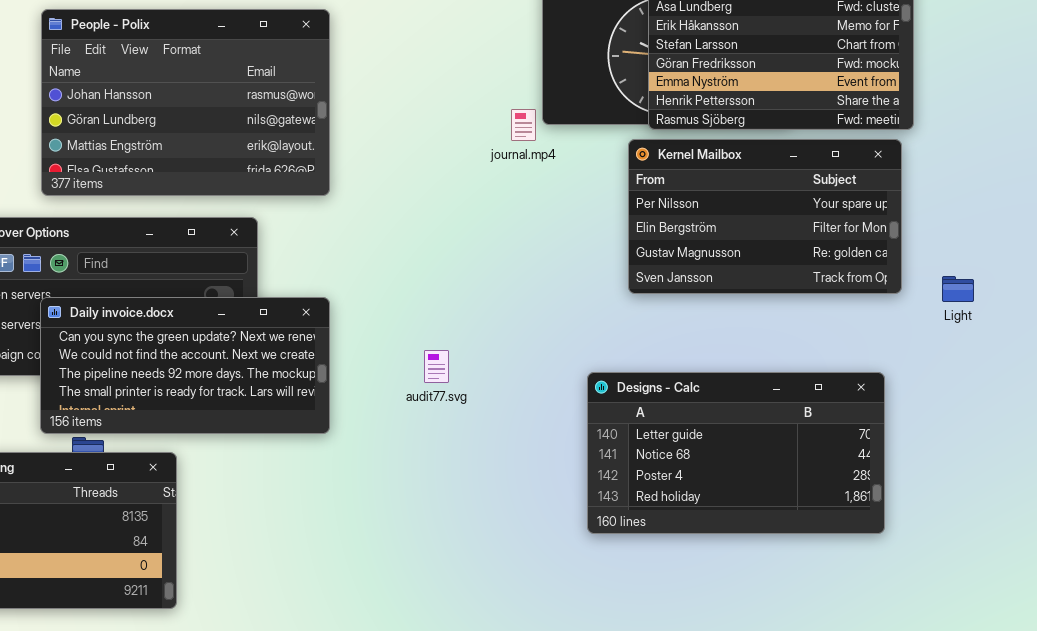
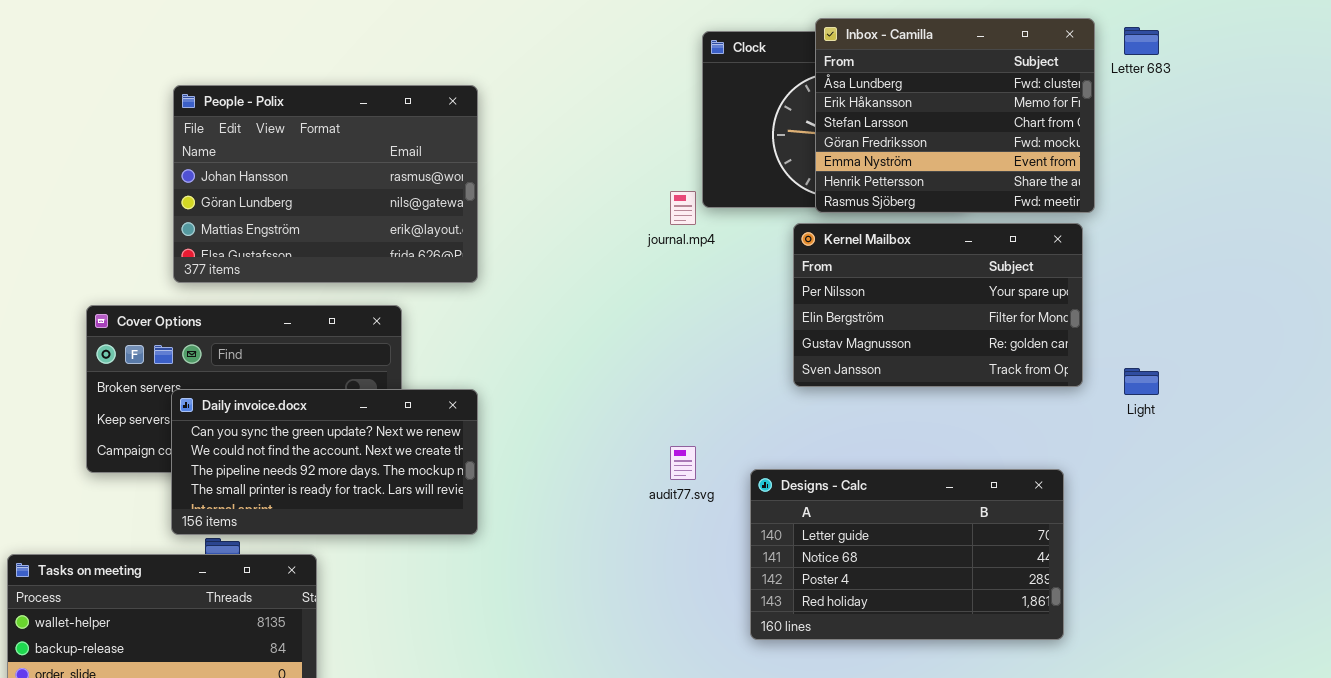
audit77.svg: [424,350,449,383] -> [670,446,696,480], moved

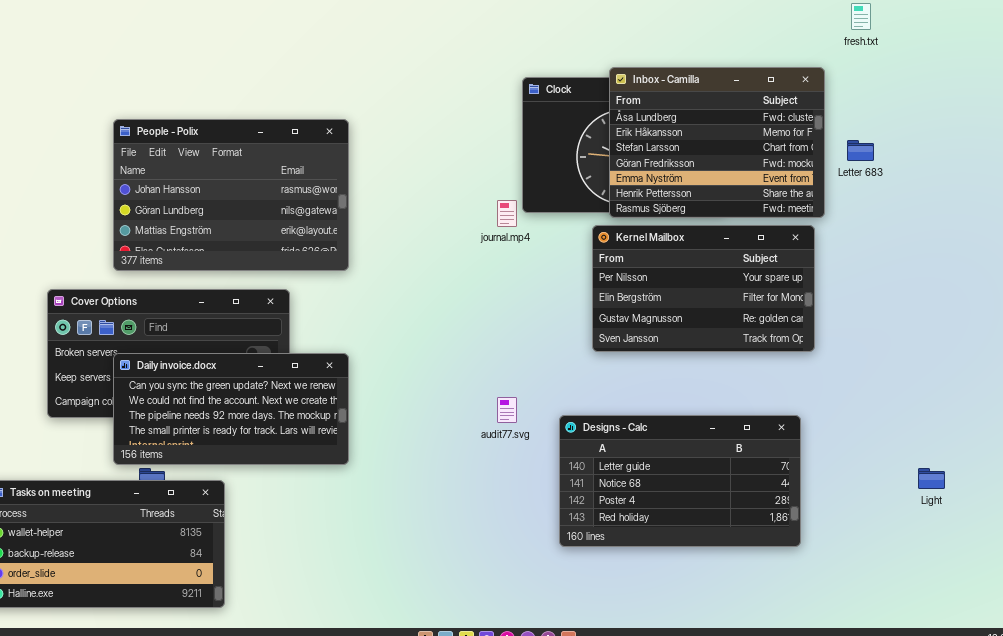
Letter 683: [1124,27,1159,55] -> [847,140,874,161], moved
Light: [1124,368,1159,395] -> [918,468,945,489], moved

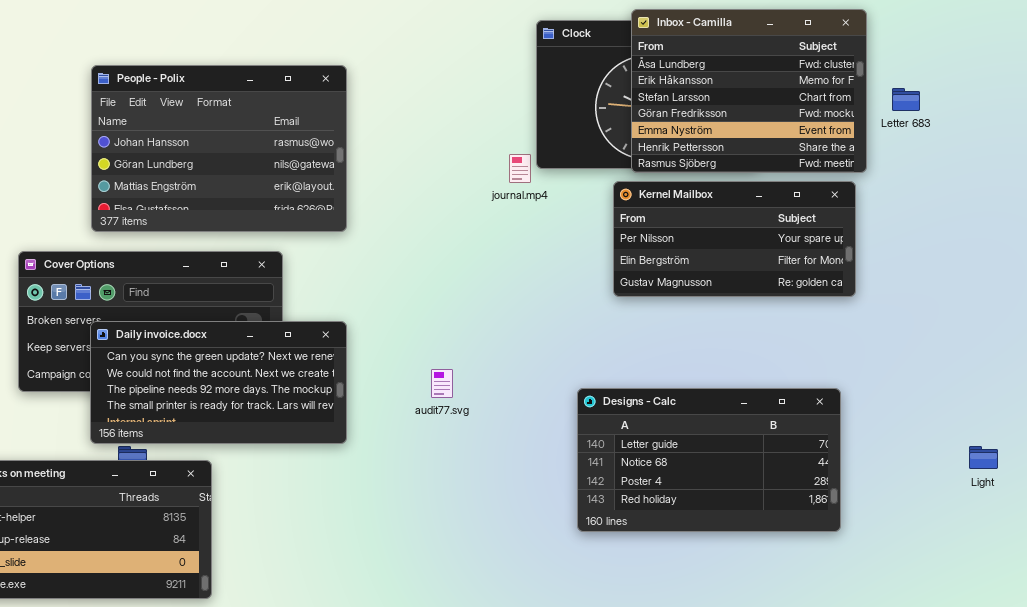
Kernel Mailbox: [592,225,815,352] -> [613,181,856,297], resized
audit77.svg: [497,397,517,423] -> [431,369,453,398], moved

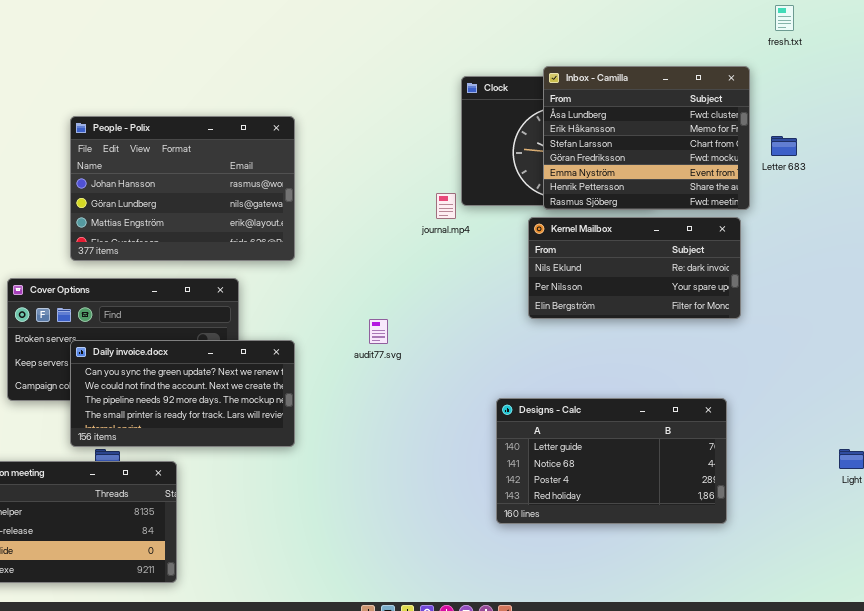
Kernel Mailbox: [613,181,856,297] -> [528,217,741,319], scrolled up 1 row
audit77.svg: [431,369,453,398] -> [369,319,388,344], moved

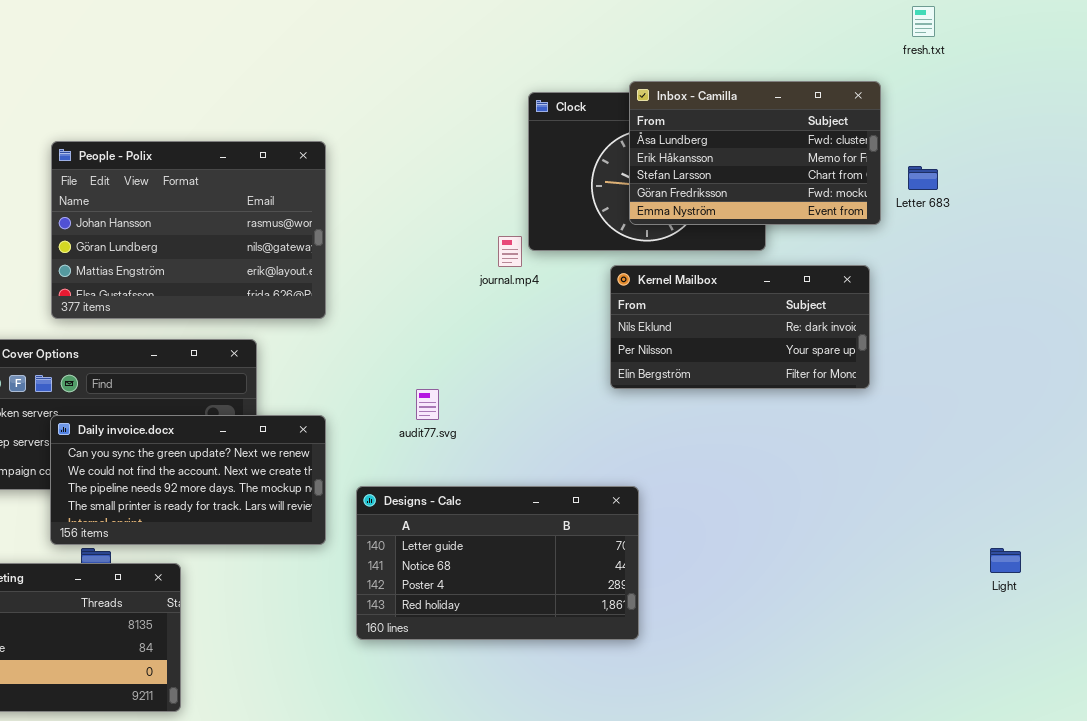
Inbox - Camilla: [543,66,750,210] -> [629,81,881,225], resized
Designs - Calc: [496,398,727,524] -> [356,486,639,640], moved

